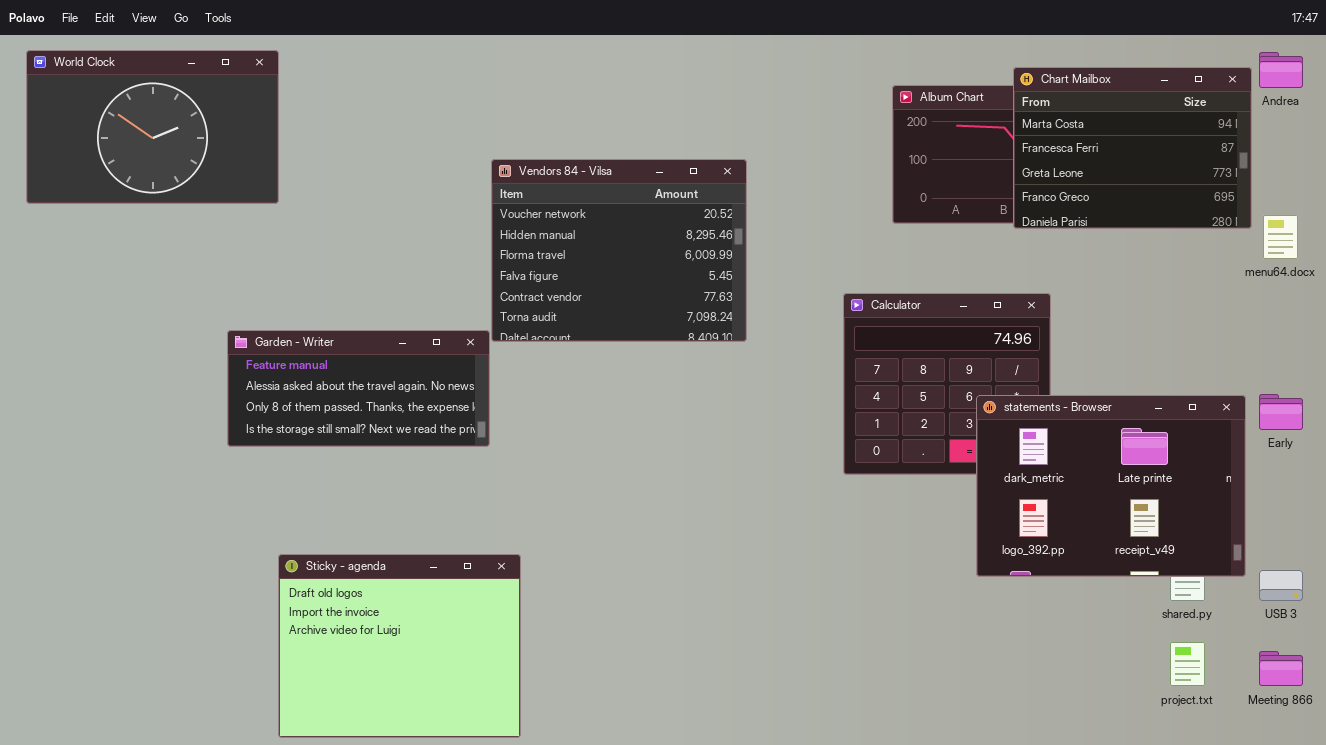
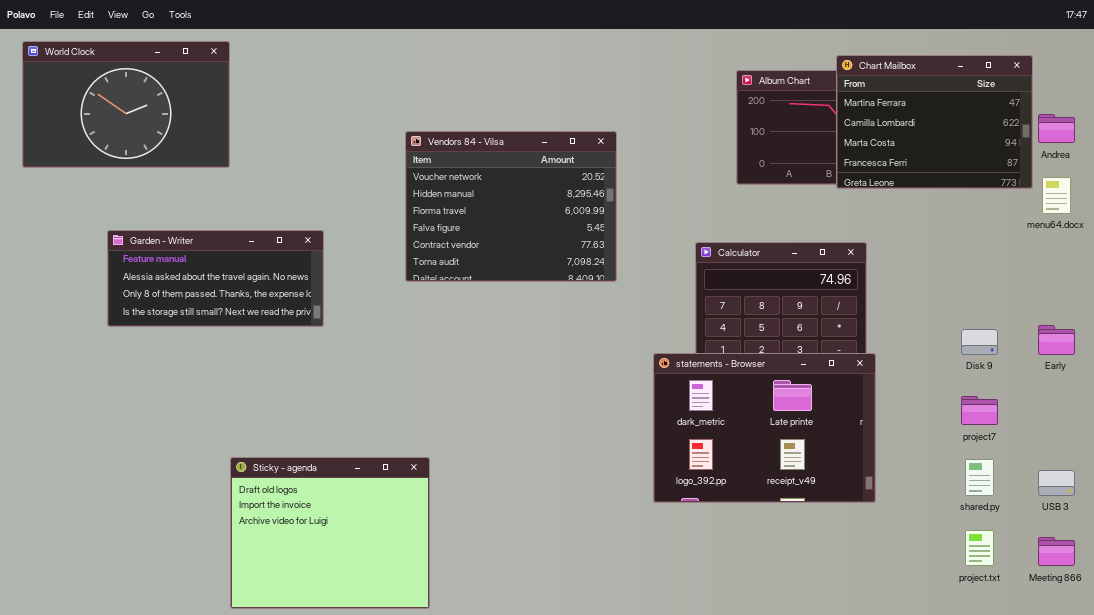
Andrea: [1259,52,1303,88] -> [1038,114,1075,143], moved
Chart Mailbox: [1013,67,1252,229] -> [836,55,1033,189], scrolled up 2 rows
Garden - Writer: [227,330,490,447] -> [107,230,324,327], moved
statements - Browser: [976,395,1246,577] -> [653,353,876,503], moved

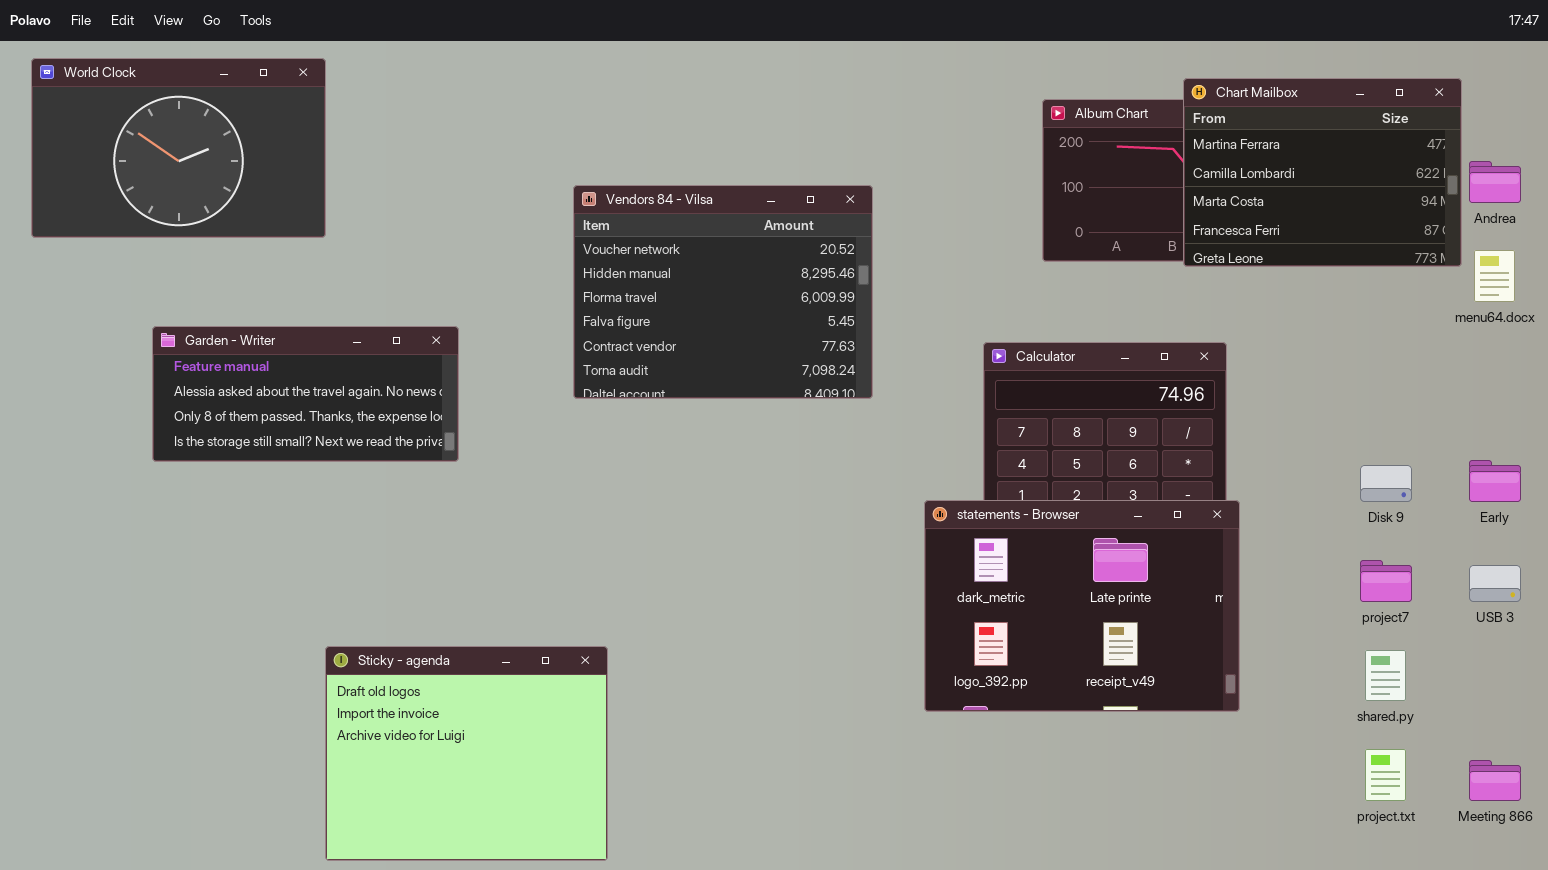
USB 3: [1038,470,1075,496] -> [1469,565,1521,602], moved

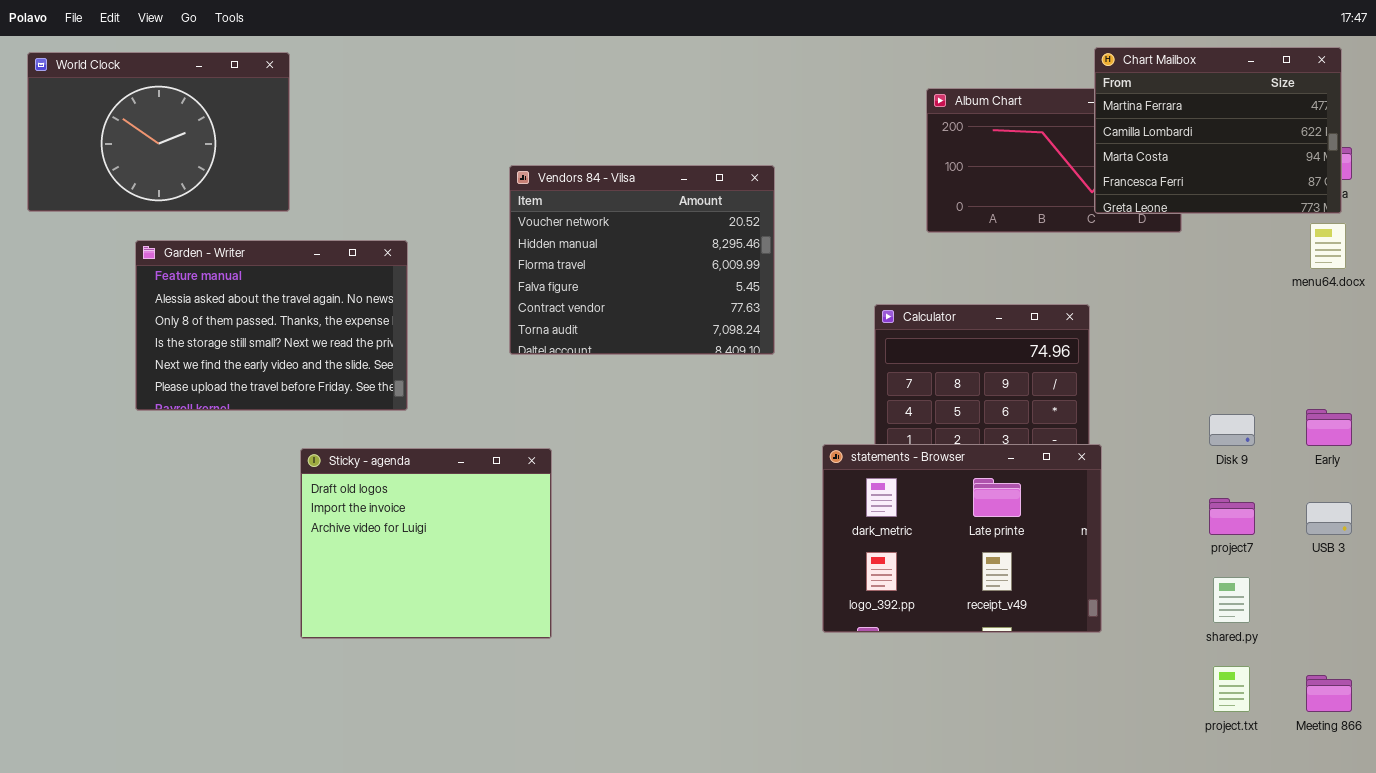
Chart Mailbox: [1183,78,1462,267] -> [1094,47,1342,214], moved
Garden - Writer: [152,326,459,462] -> [135,240,408,411], resized
Sticky - agenda: [325,646,608,861] -> [300,448,552,639], moved

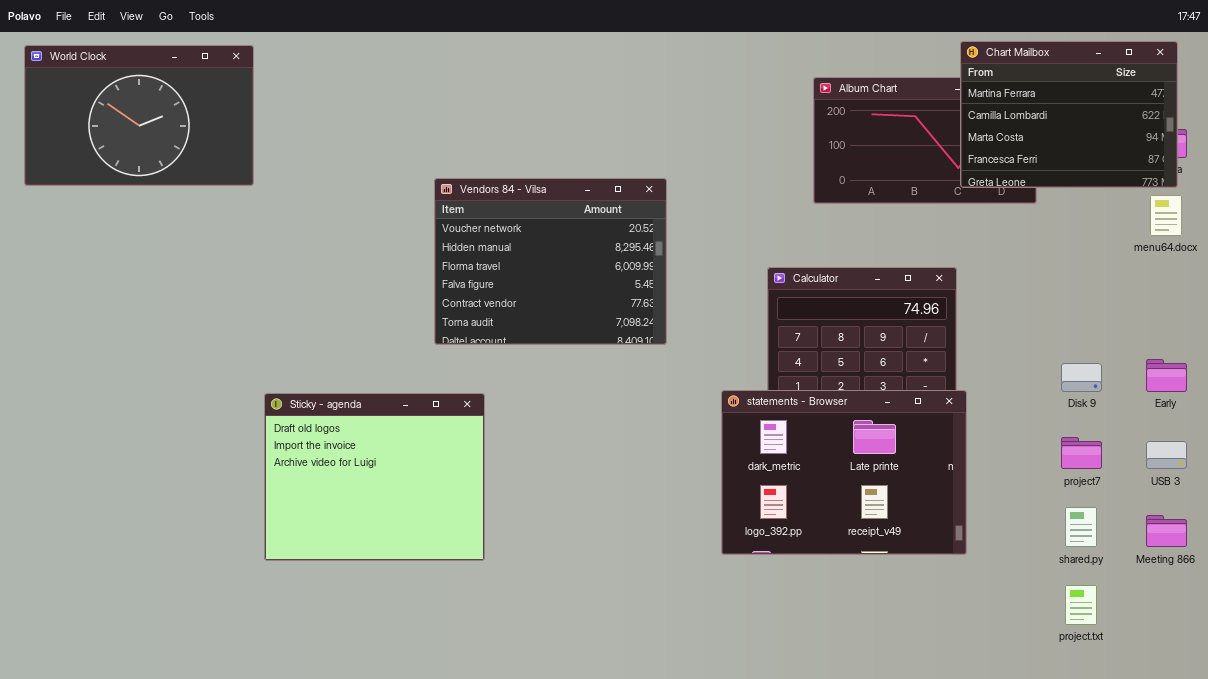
Vendors 84 - Vilsa: [509,165,775,355] -> [434,178,667,345], moved
Garden - Writer: [135,240,408,411] -> none, closed
Meeting 866: [1306,675,1352,712] -> [1146,515,1187,547], moved

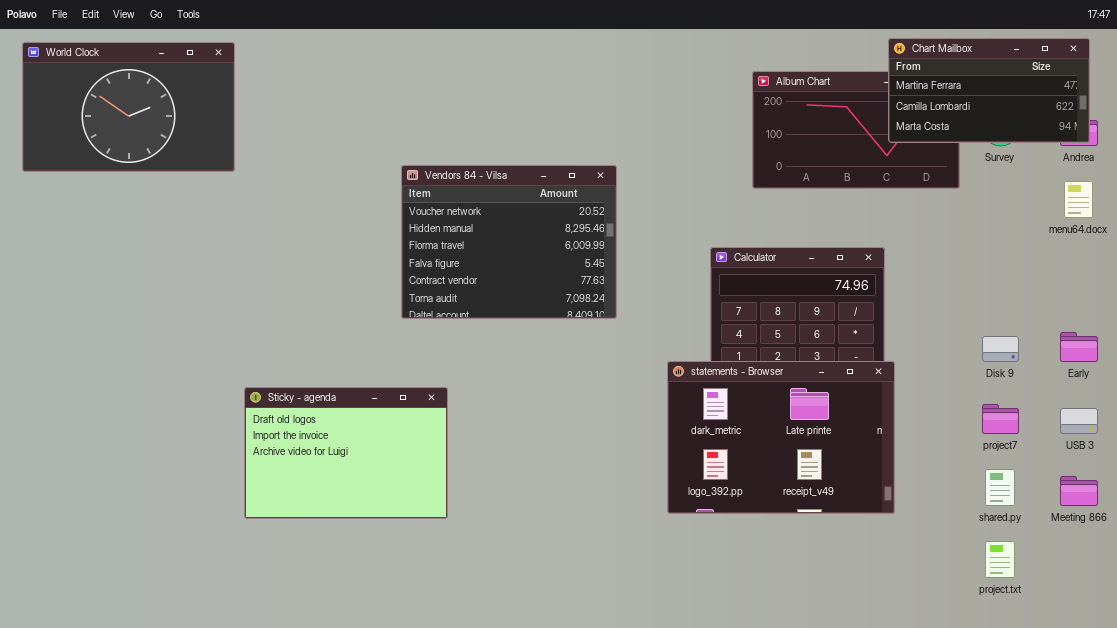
Chart Mailbox: [960,41,1178,188] -> [888,38,1090,143], resized
Sticky - agenda: [264,393,485,561] -> [244,387,448,519], resized

